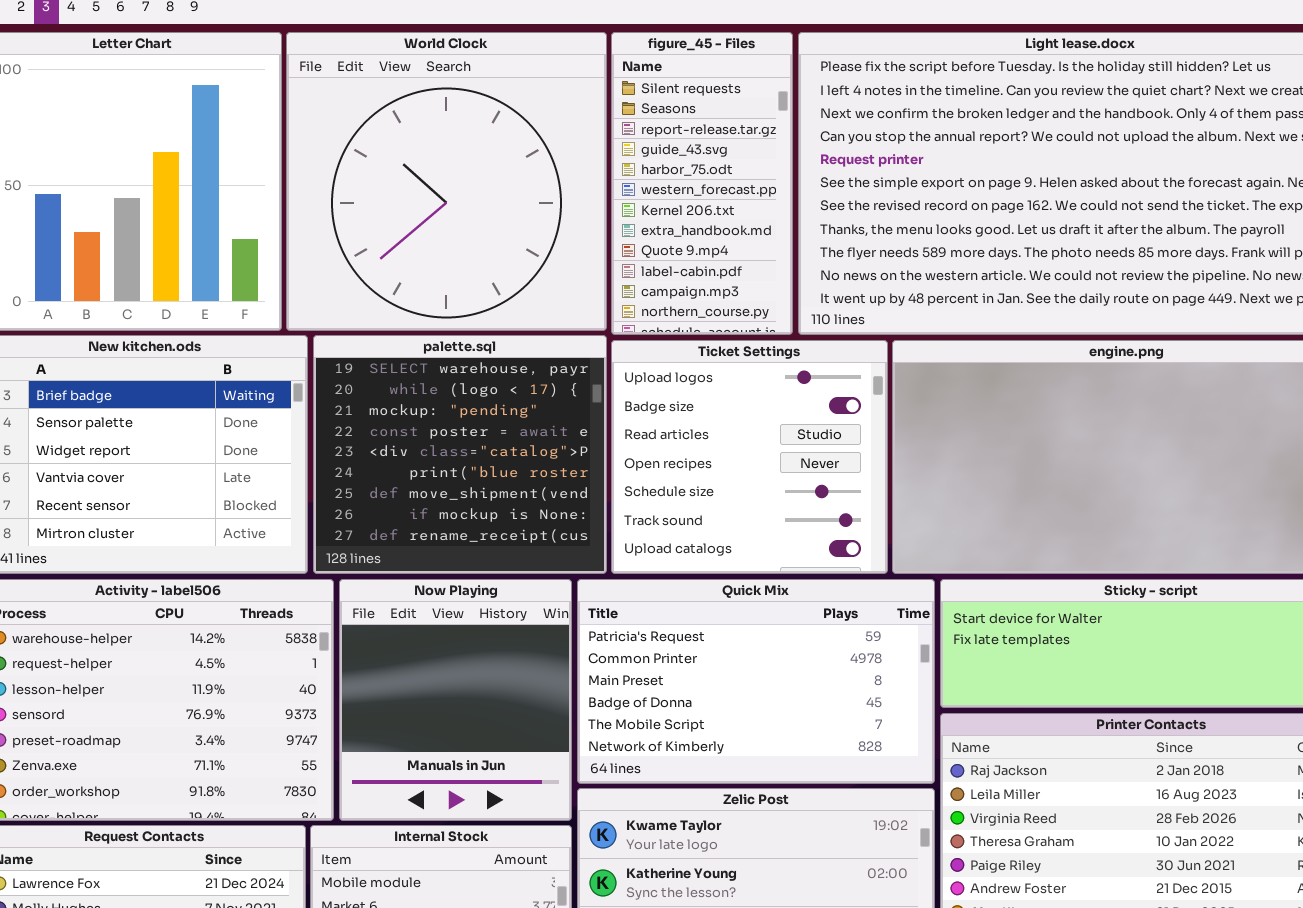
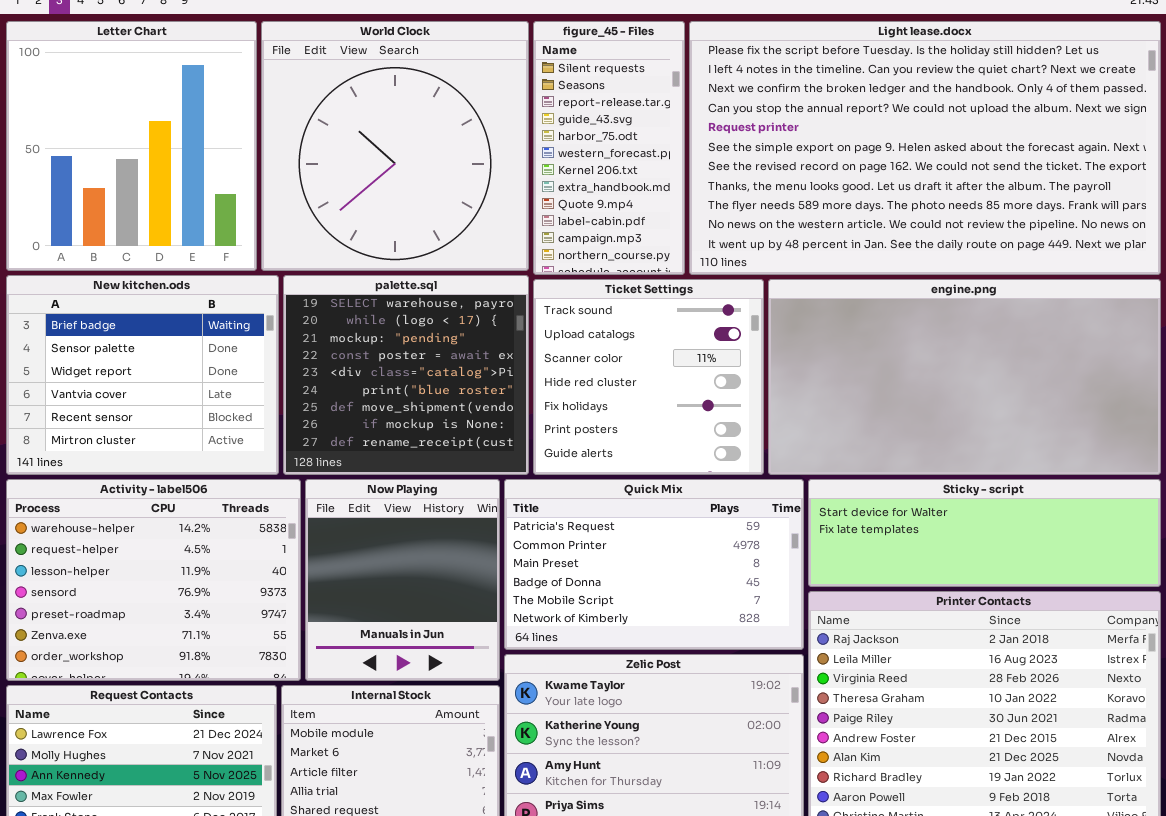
Ticket Settings: [611,340,888,574] -> [533,279,764,475], scrolled down 5 rows

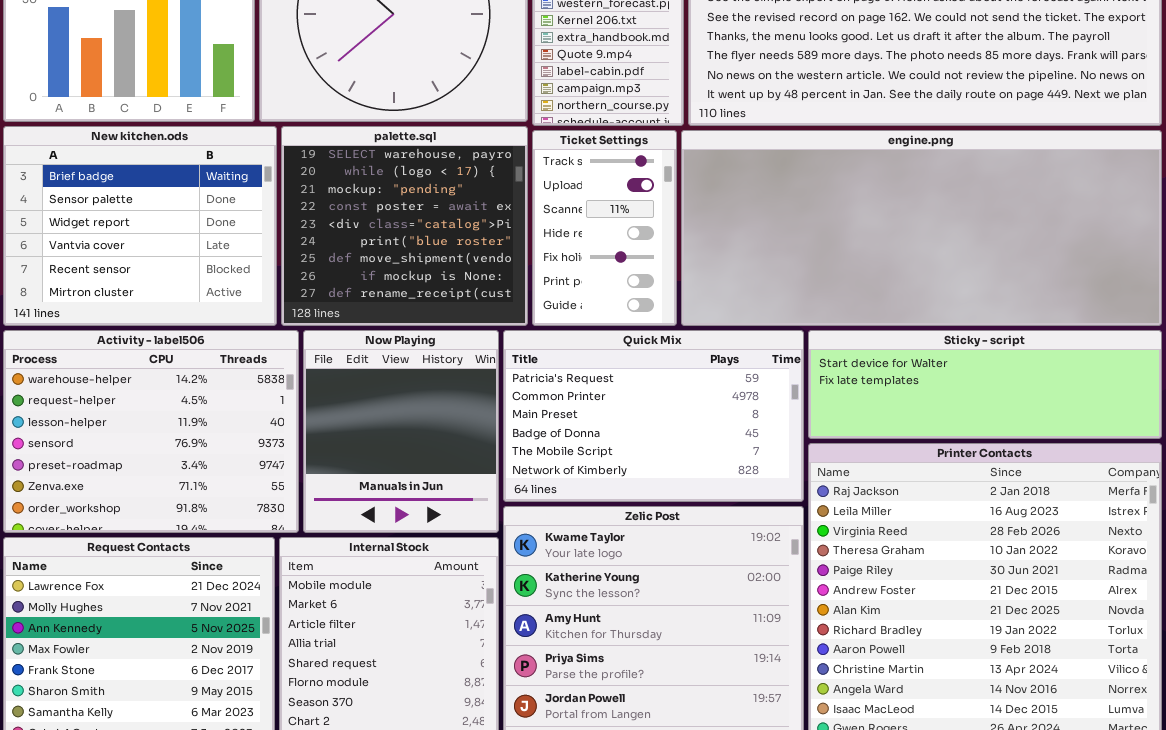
Ticket Settings: [533,279,764,475] -> [532,130,677,326], resized
engine.png: [768,279,1161,475] -> [681,130,1162,326], resized

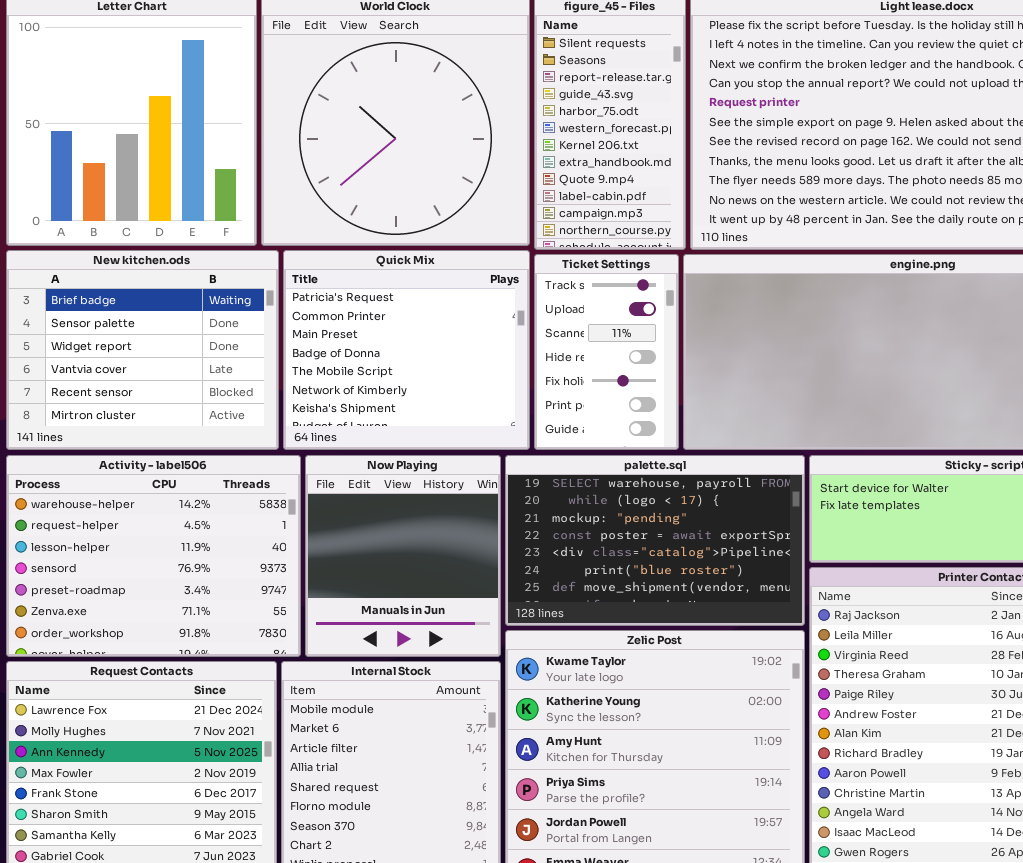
palette.sql: [281,126,528,326] -> [505,455,805,626], moved, resized
Quick Mix: [503,330,804,502] -> [283,250,530,450], moved, resized

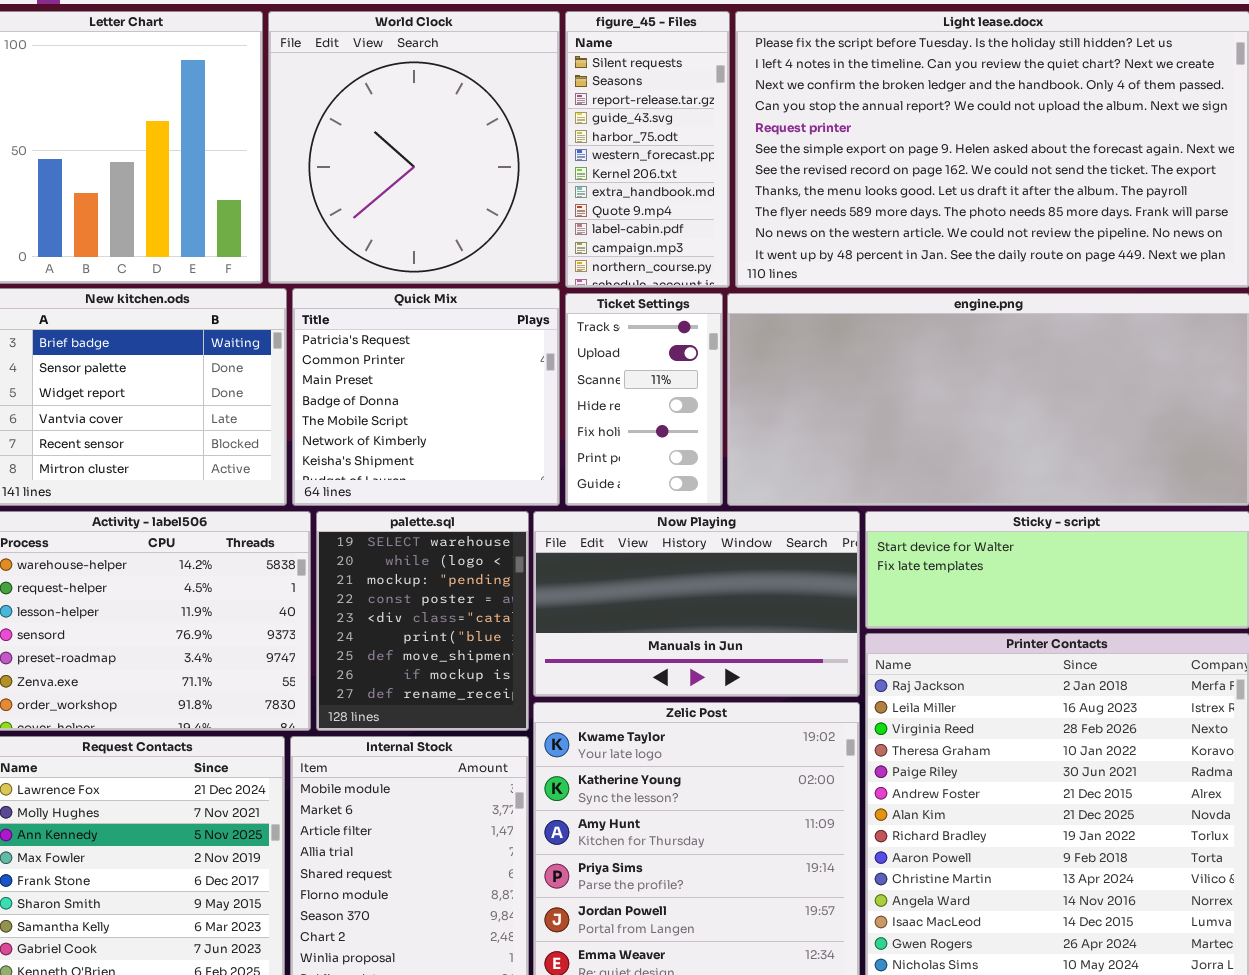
Now Playing: [305,455,501,657] -> [533,511,860,697], moved, resized
palette.sql: [505,455,805,626] -> [316,511,529,731], moved, resized

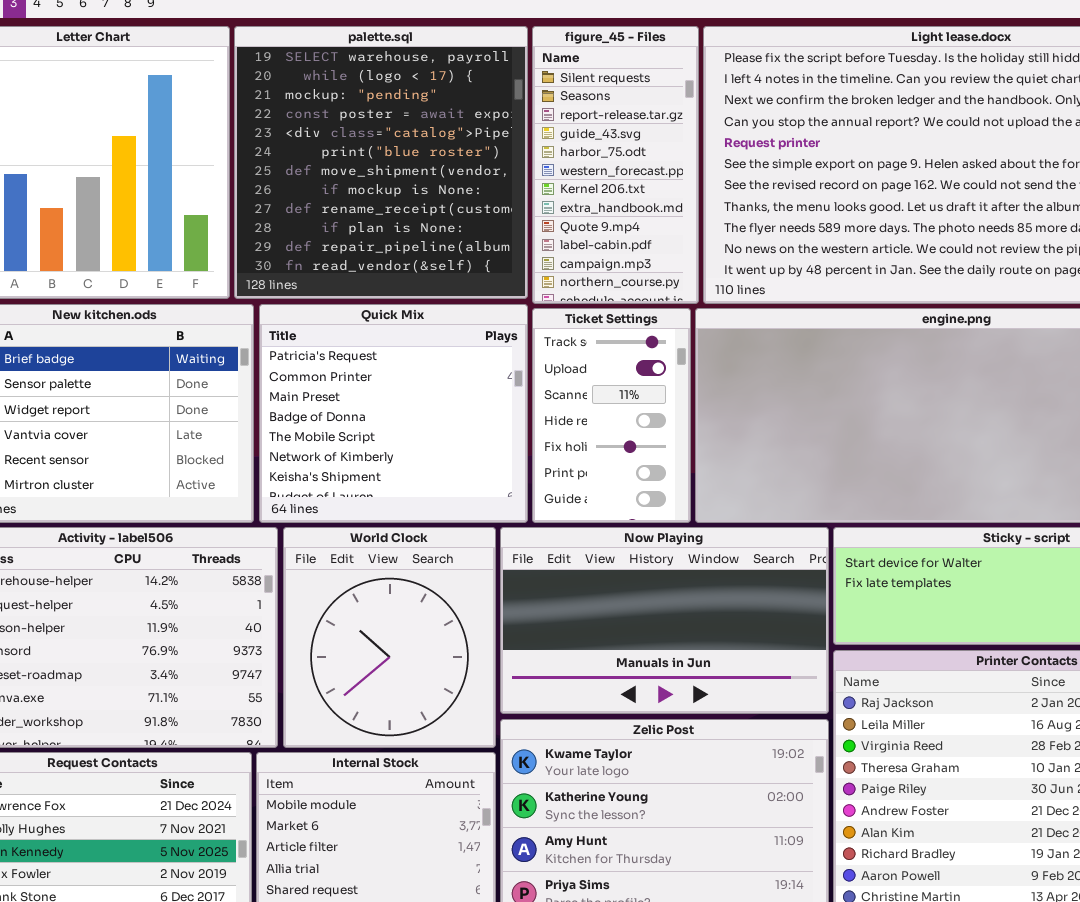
World Clock: [268,11,560,284] -> [283,527,496,748], moved, resized
palette.sql: [316,511,529,731] -> [234,26,528,299], moved, resized

